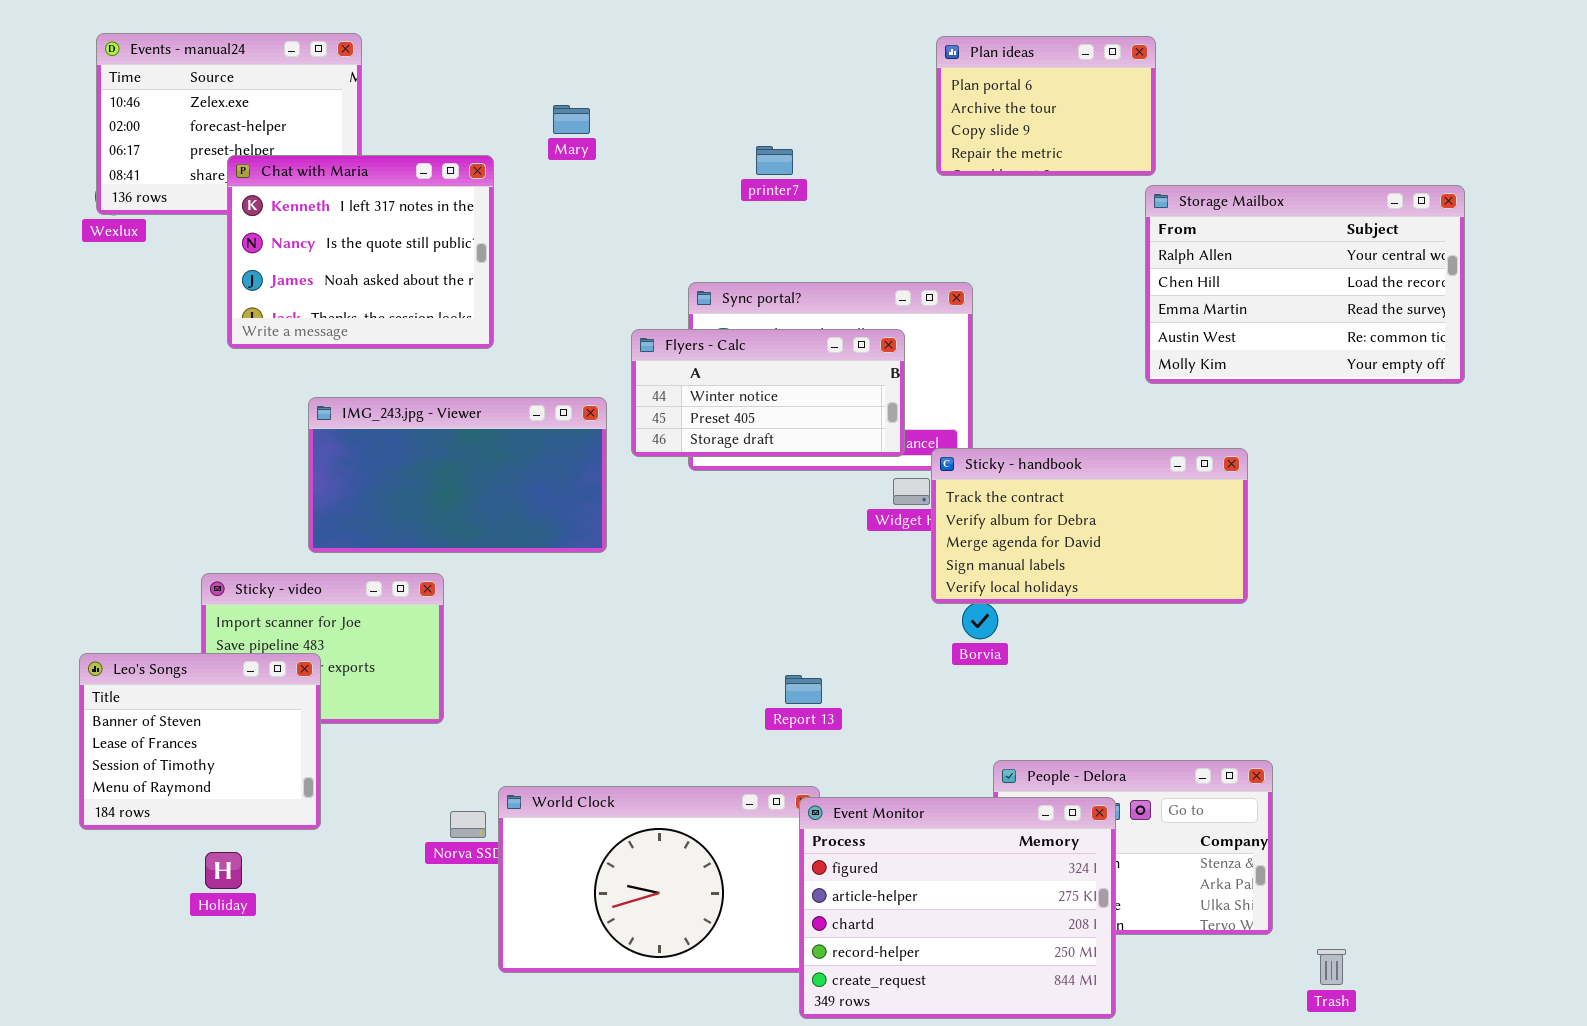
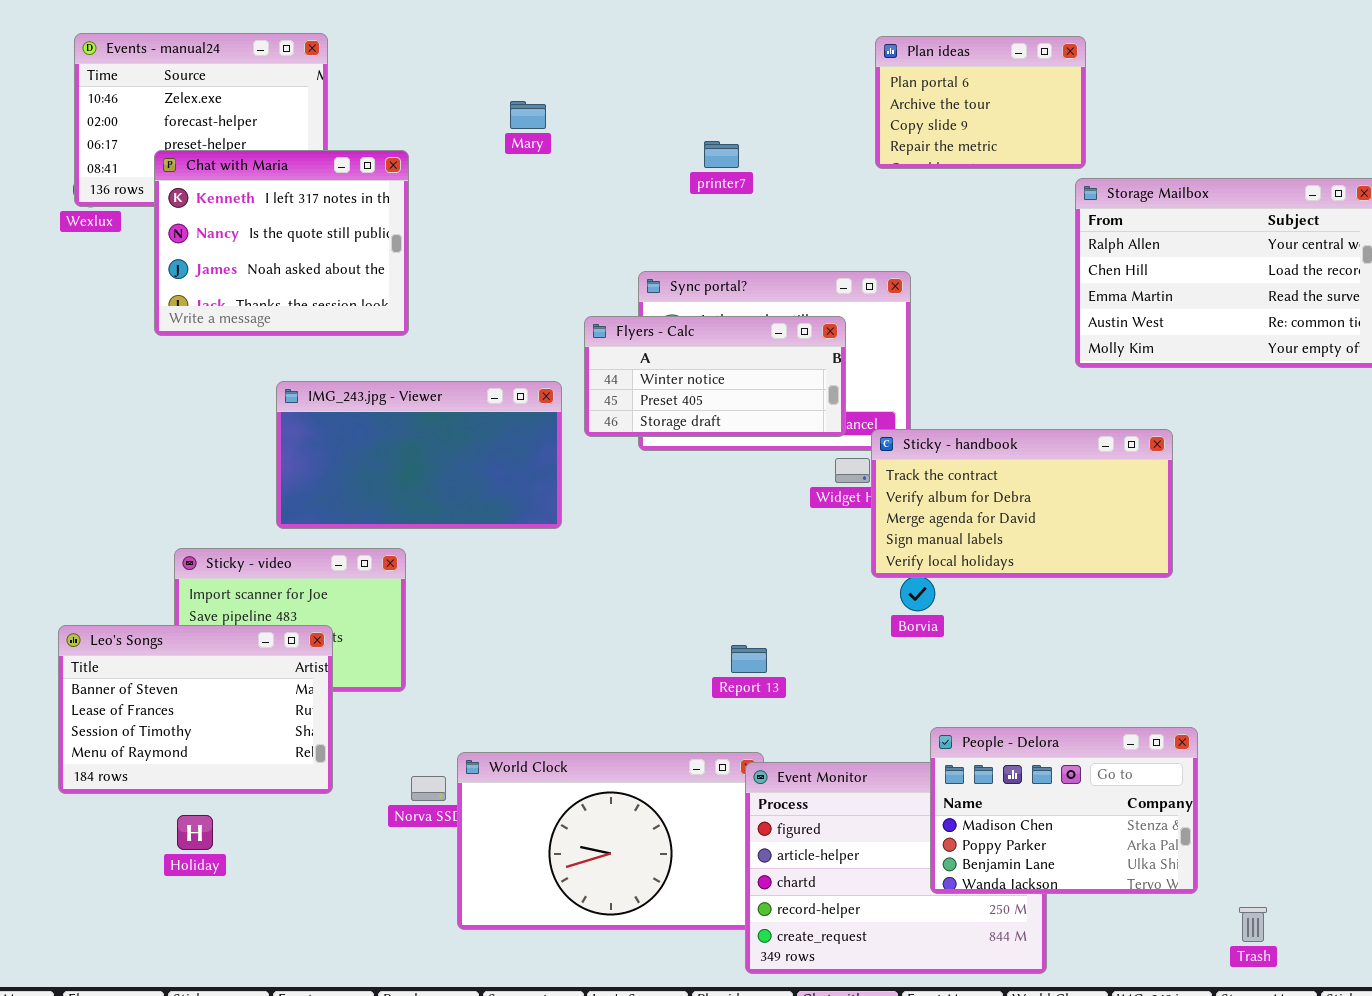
Chat with Maria: [227,155,494,349] -> [154,150,409,336], moved
Leo's Songs: [79,653,321,830] -> [58,625,333,794], resized
People - Delora: [993,760,1273,935] -> [930,727,1198,894], raised

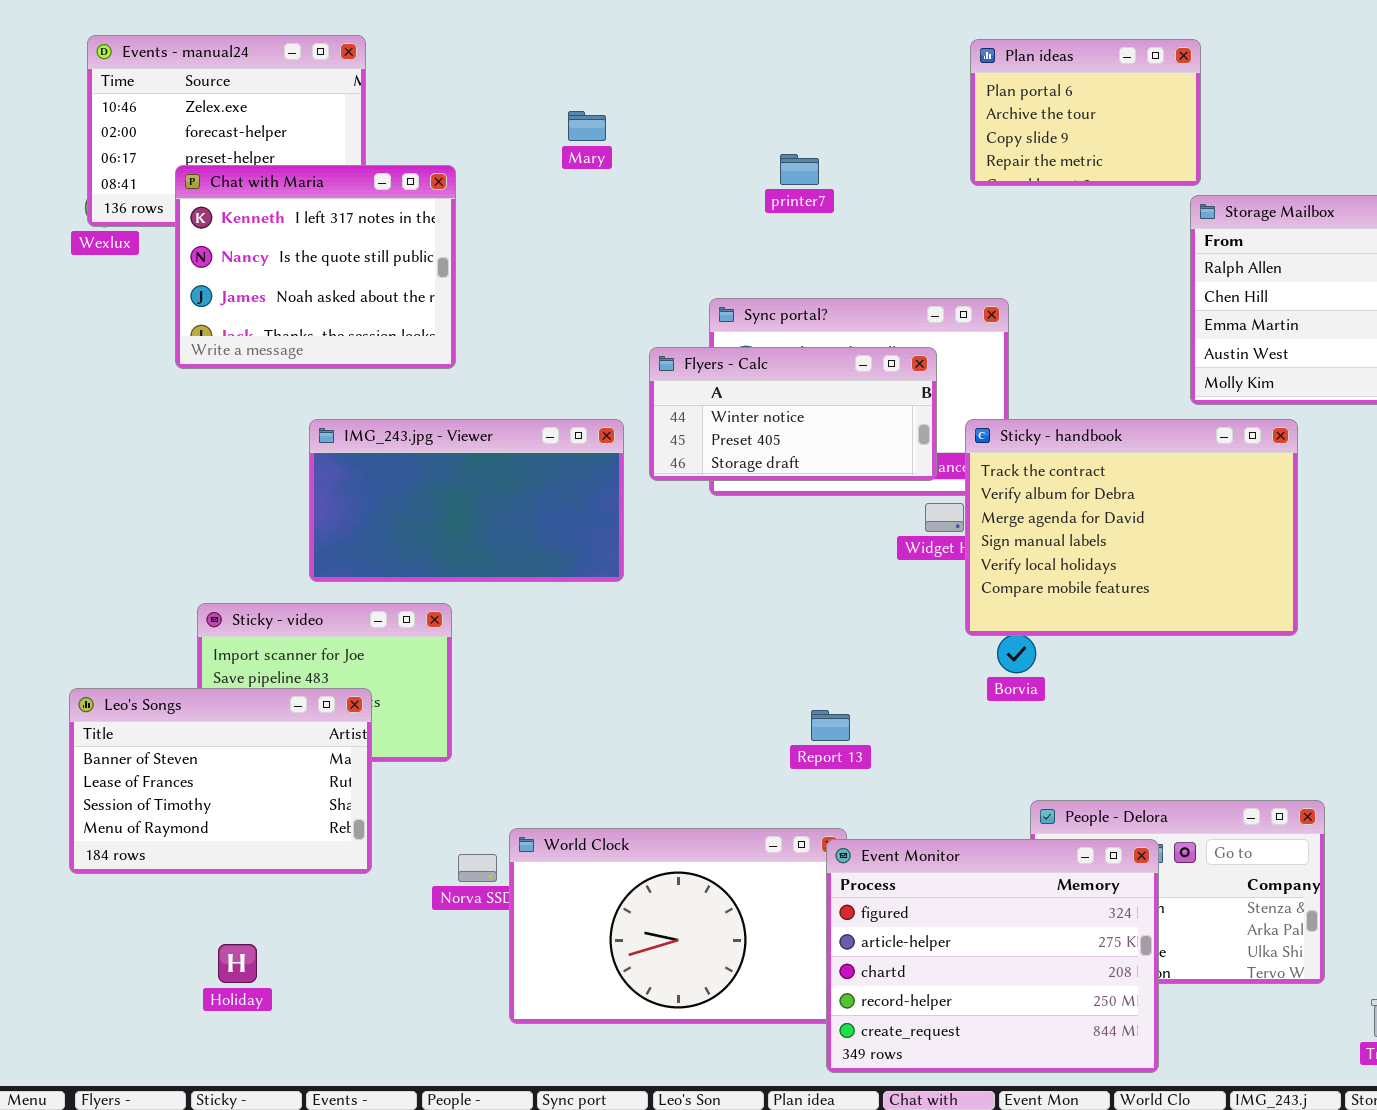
Sticky - handbook: [871,429,1173,578] -> [965,419,1298,636], resized
Event Monitor: [745,762,1047,974] -> [826,839,1159,1073], raised
Holiday: [177,815,213,850] -> [218,944,257,983], moved

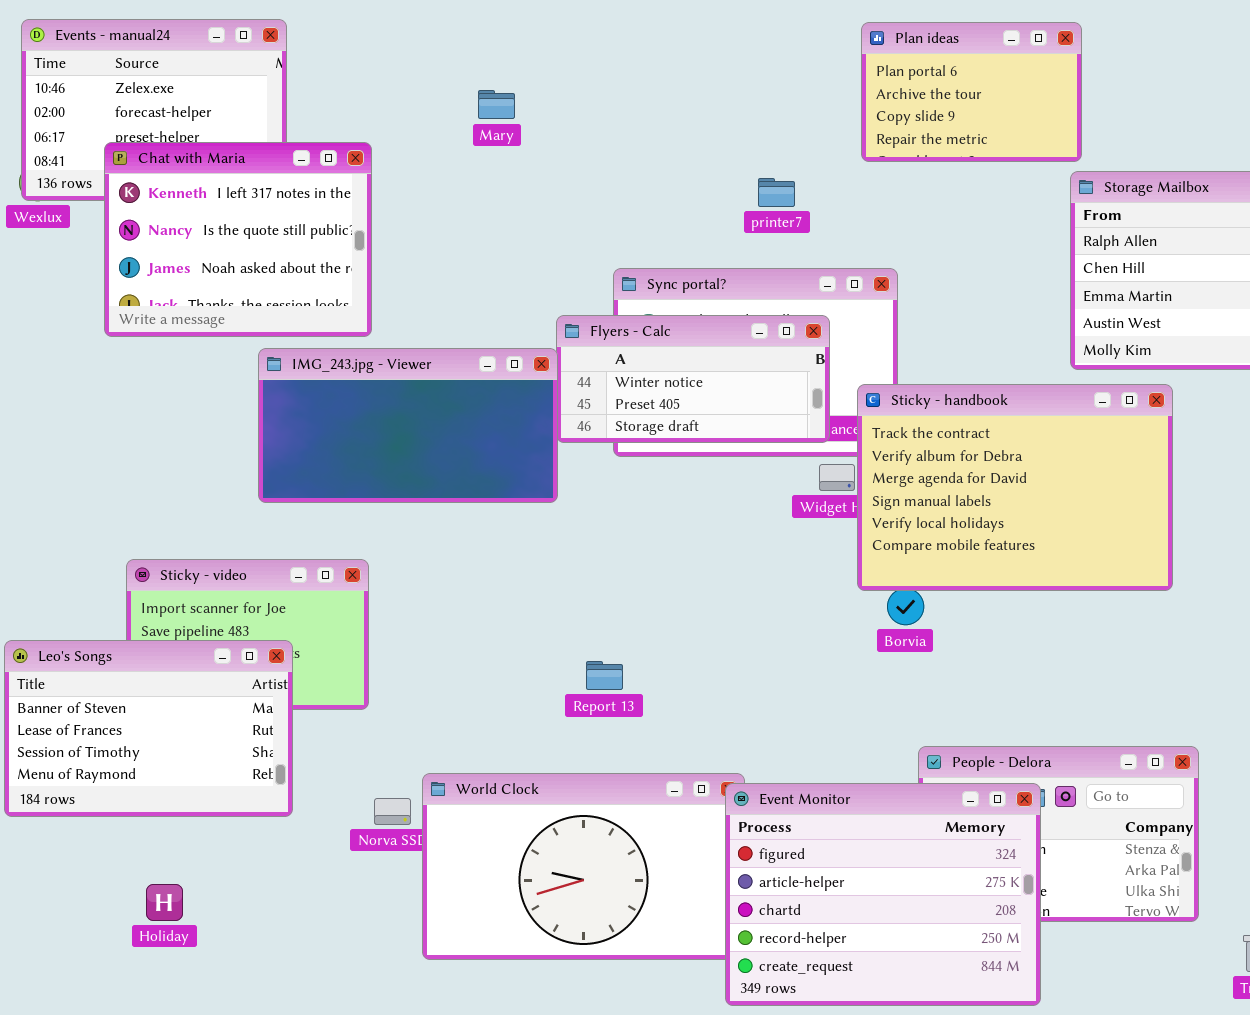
printer7: [780,154,819,185] -> [758,178,795,207], moved
IMG_243.jpg - Viewer: [309,419,624,582] -> [258,348,558,503], moved
Report 13: [811,710,850,741] -> [586,661,623,690], moved

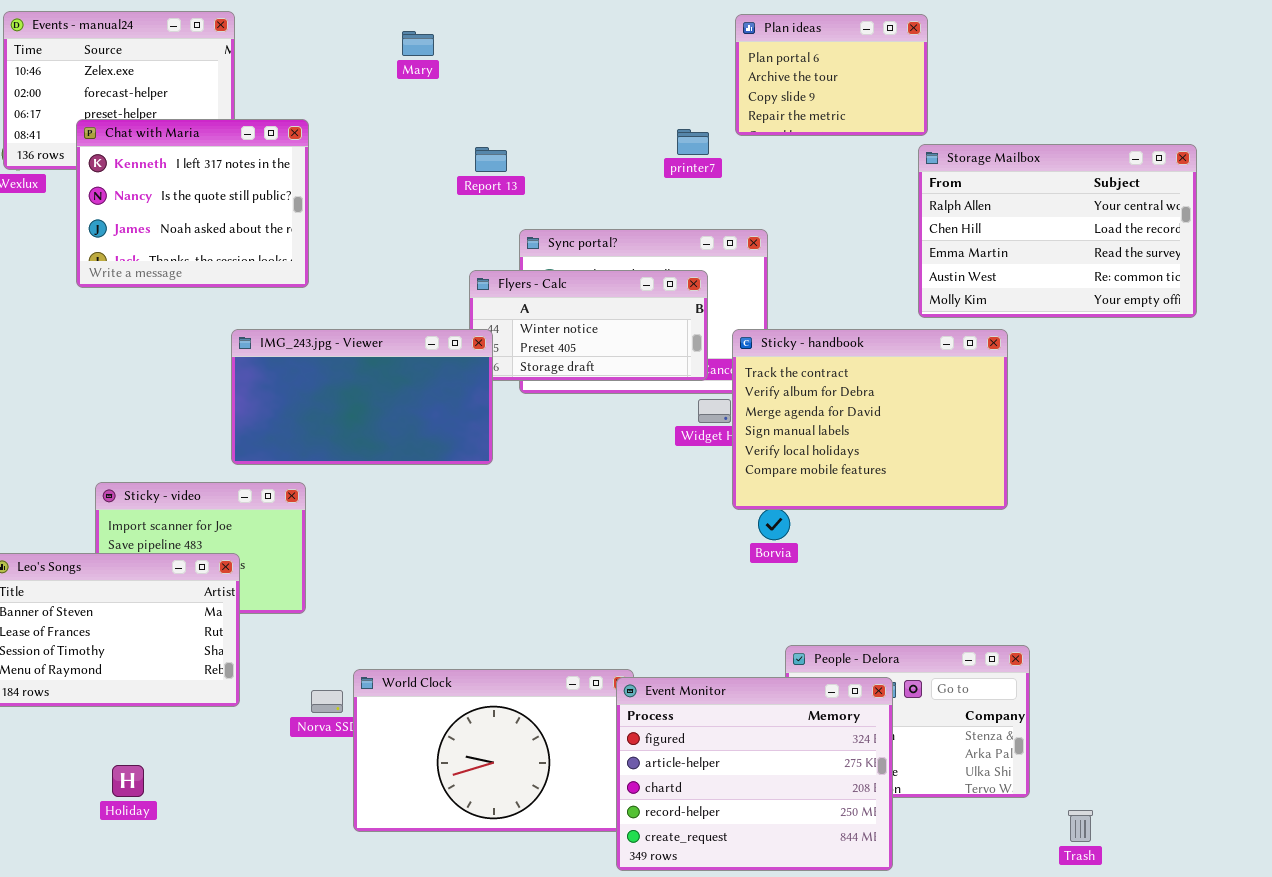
Mary: [478,90,515,119] -> [402,31,434,56], moved
printer7: [758,178,795,207] -> [677,129,709,155], moved
IMG_243.jpg - Viewer: [258,348,558,503] -> [231,329,493,465], moved
Report 13: [586,661,623,690] -> [475,147,507,172], moved

